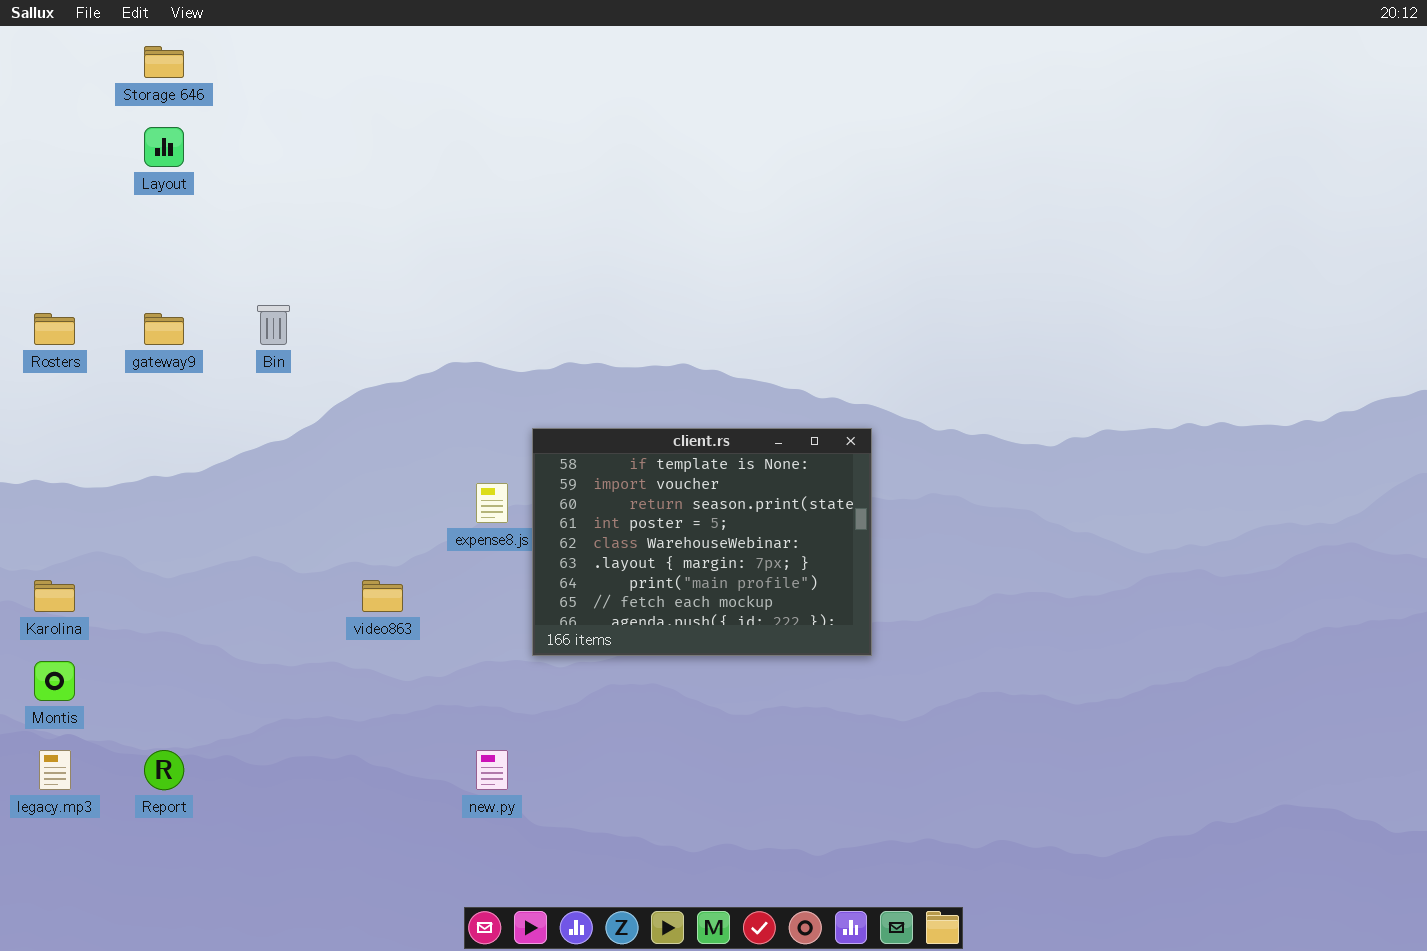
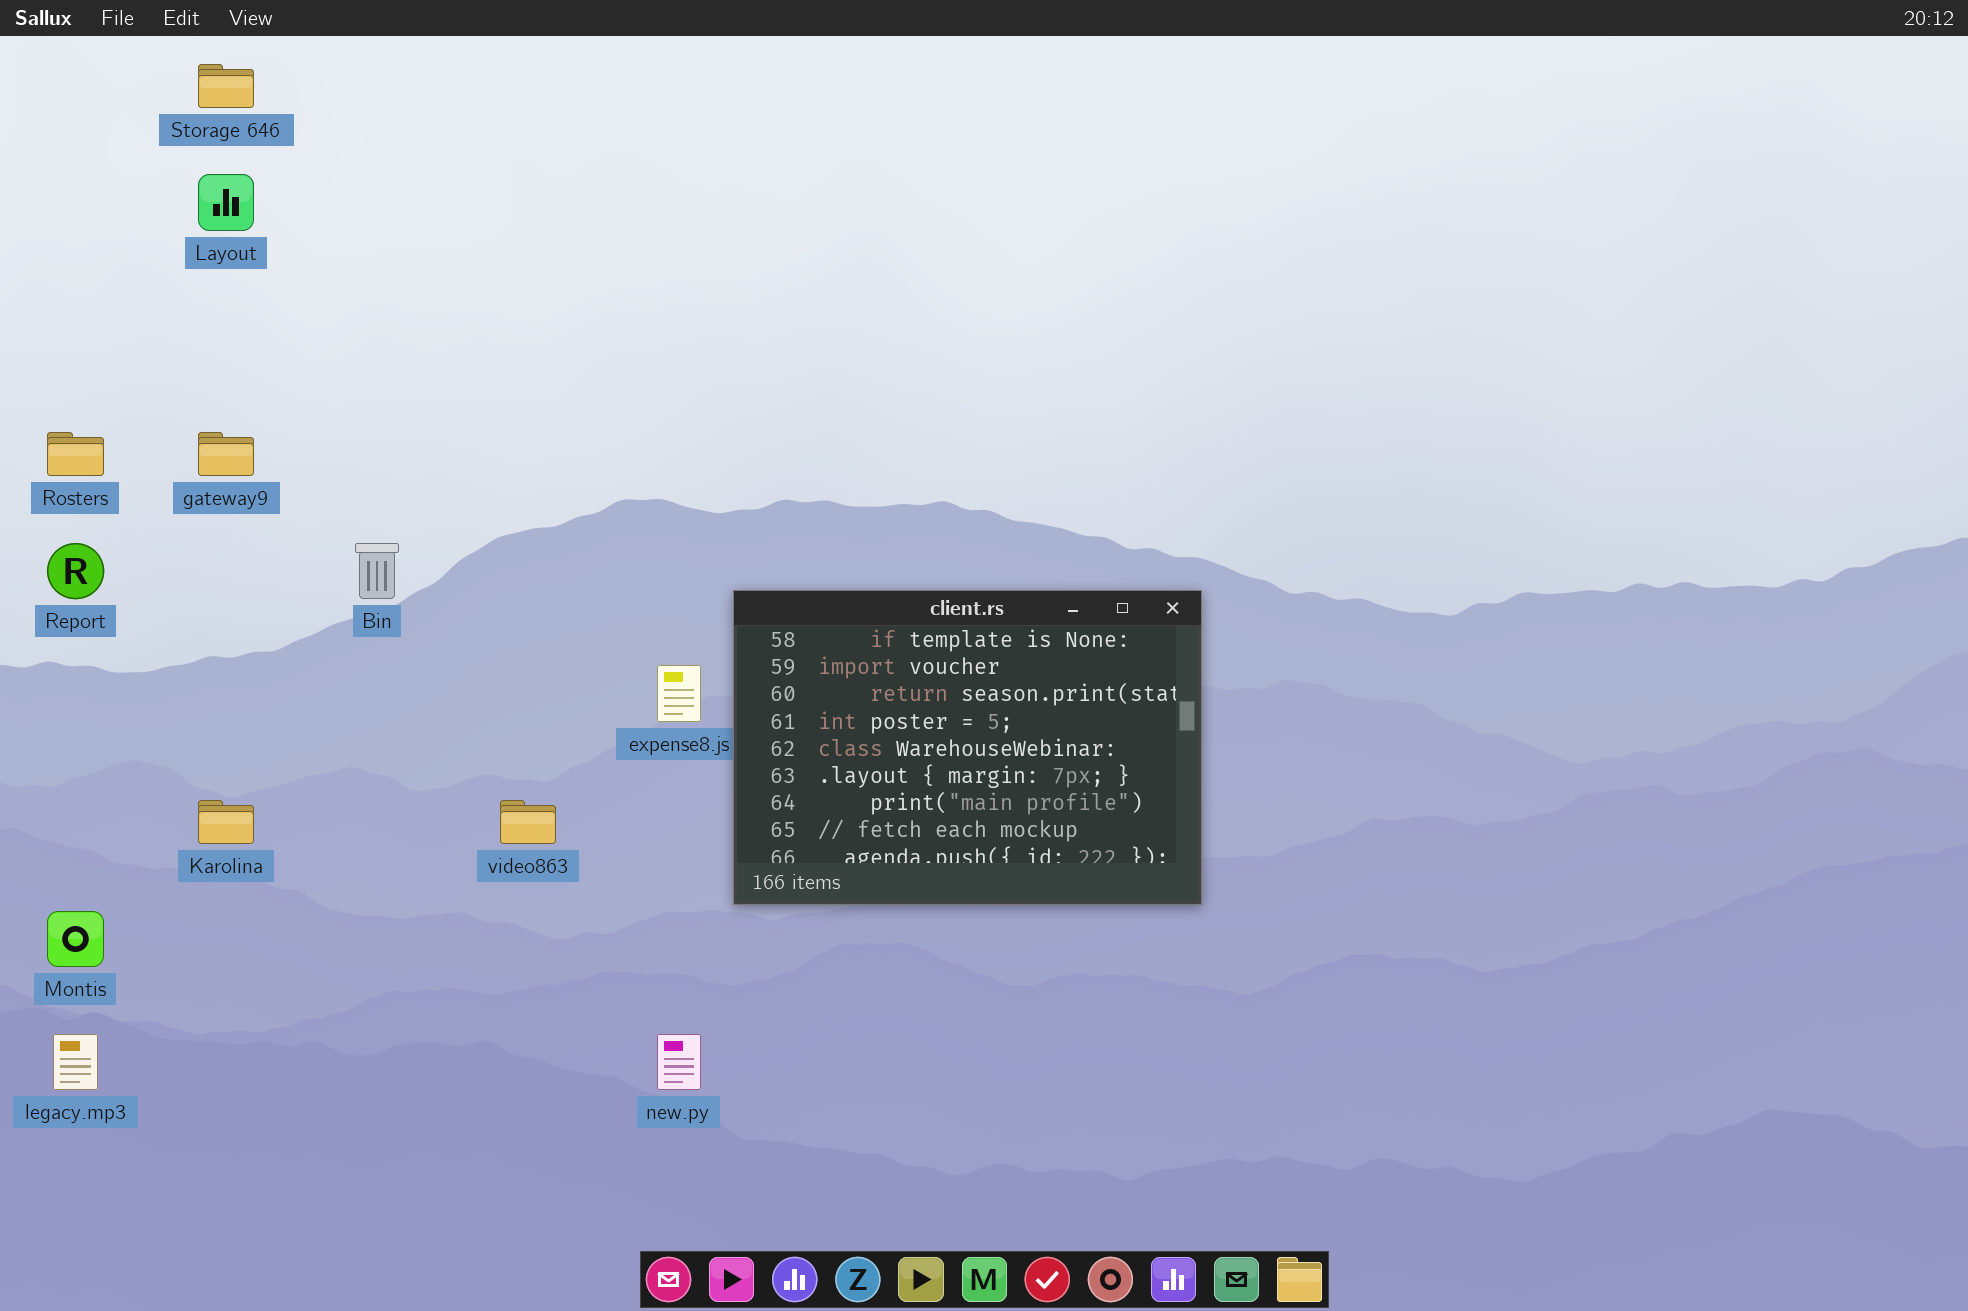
Bin: [257,305,290,345] -> [355,543,399,599], moved
Karolina: [34,580,75,612] -> [198,800,254,844], moved
Report: [144,750,184,790] -> [47,543,104,599], moved

